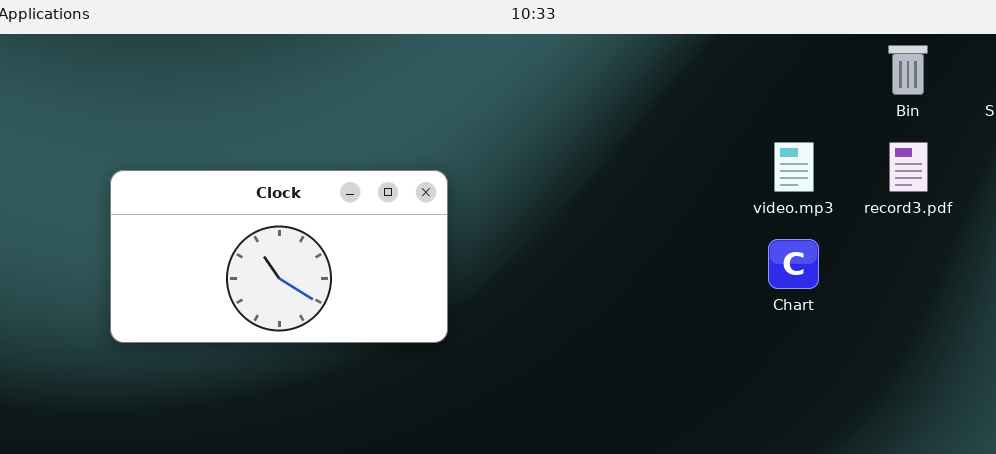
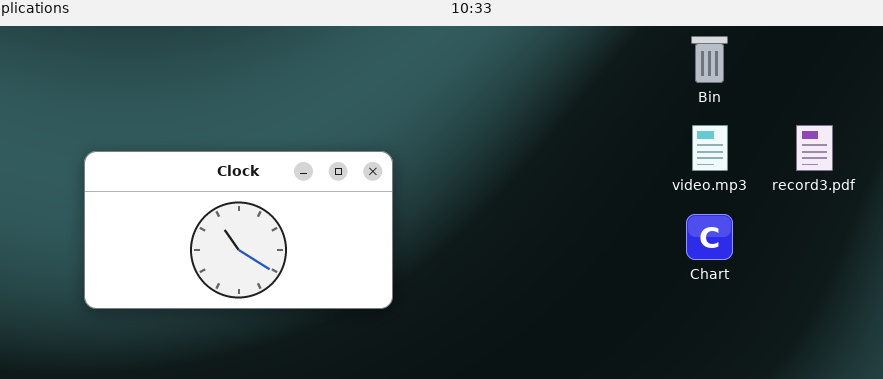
Bin: [888,45,928,95] -> [691,36,728,83], moved

